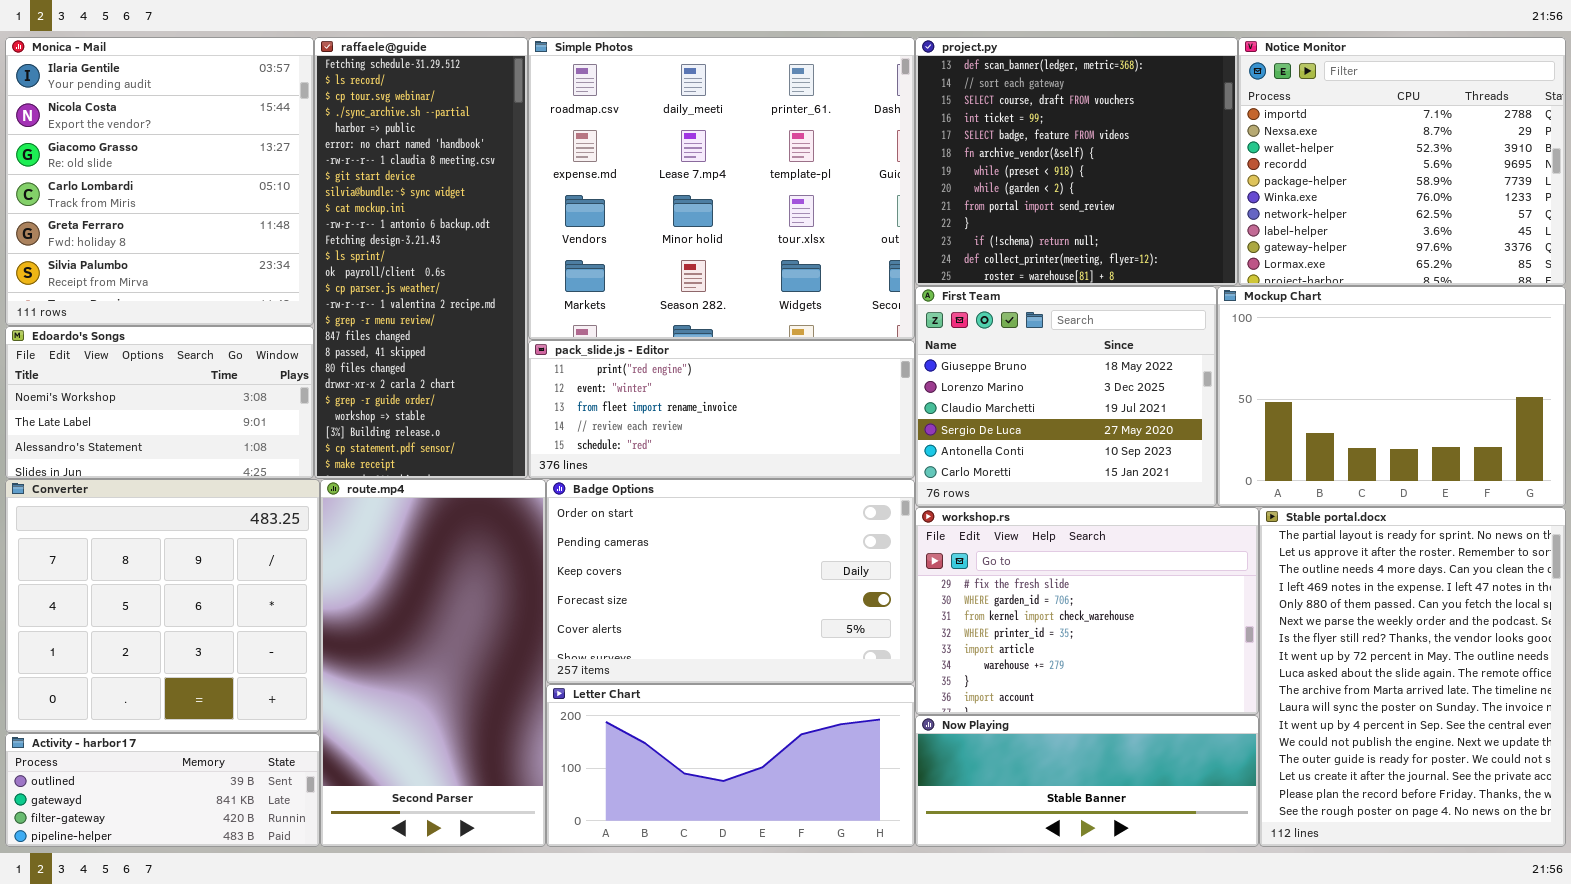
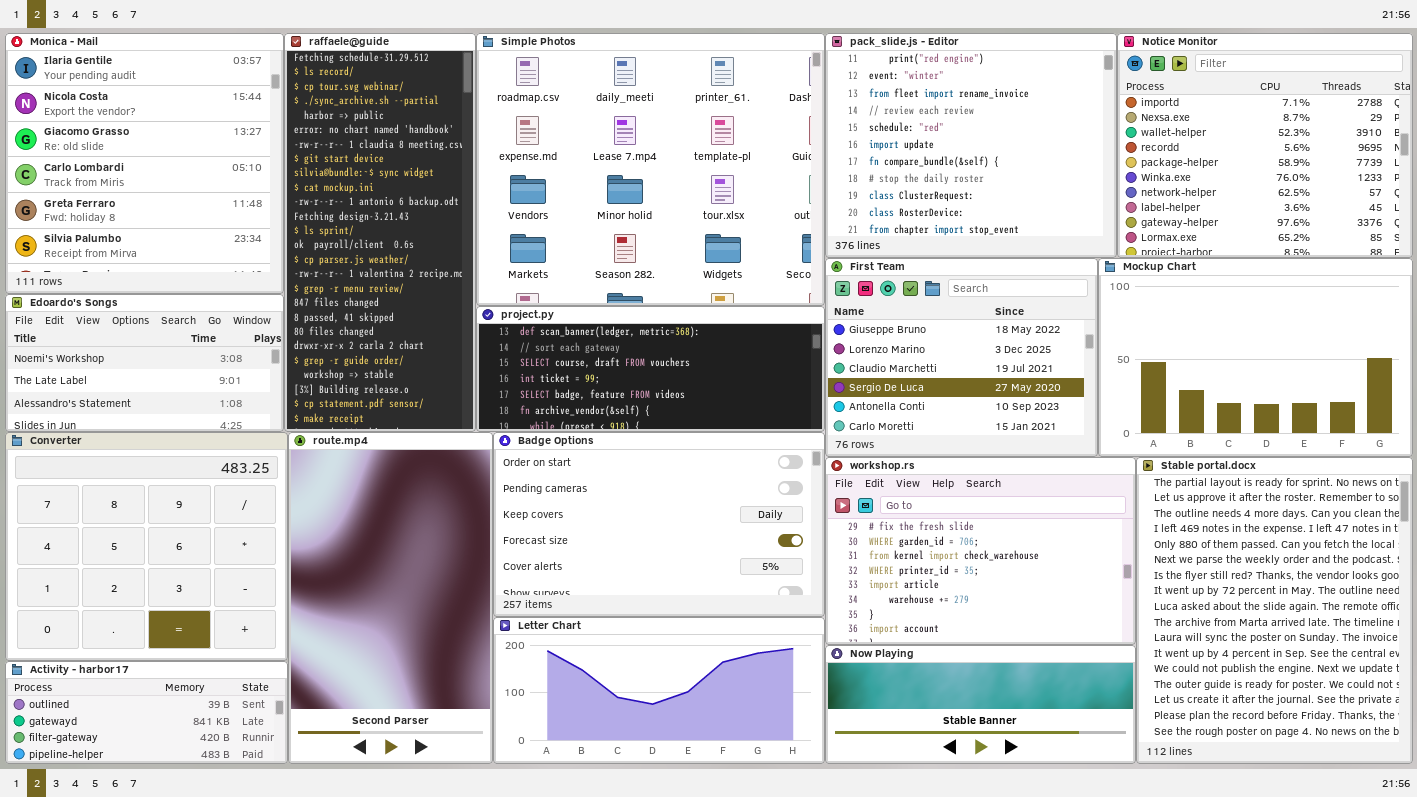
project.py: [915,37,1238,286] -> [476,306,825,432], moved, resized
pack_slide.js - Editor: [528,340,915,479] -> [825,33,1117,258], moved, resized

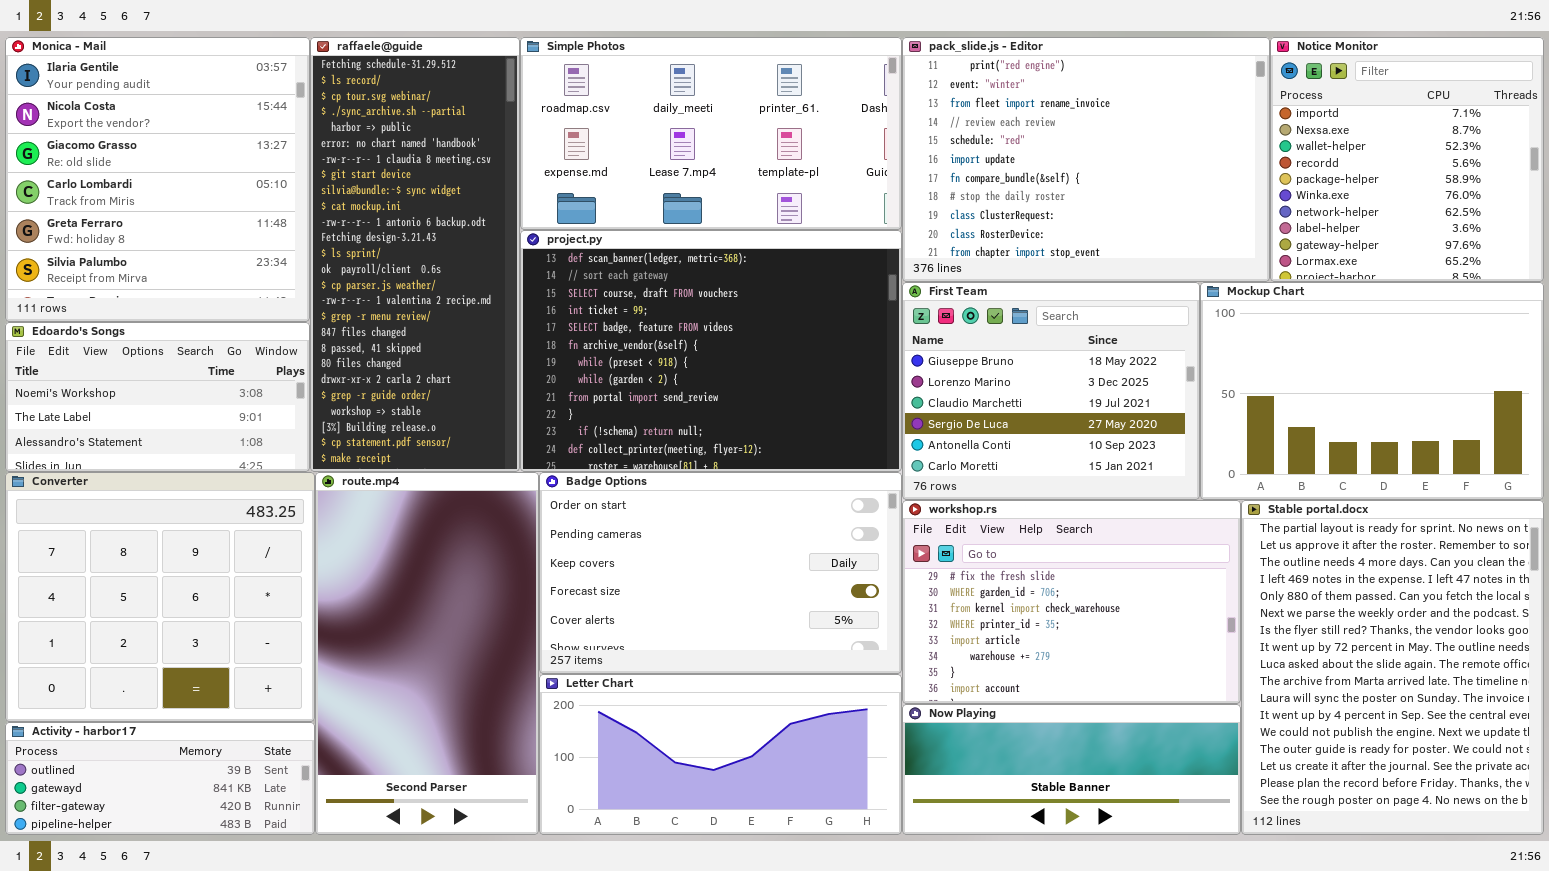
Simple Photos: [476,33,825,306] -> [520,37,902,230], resized
pack_slide.js - Editor: [825,33,1117,258] -> [902,37,1270,282], resized
Notice Monitor: [1117,33,1413,258] -> [1270,37,1544,282], resized
project.py: [476,306,825,432] -> [520,230,902,472], resized

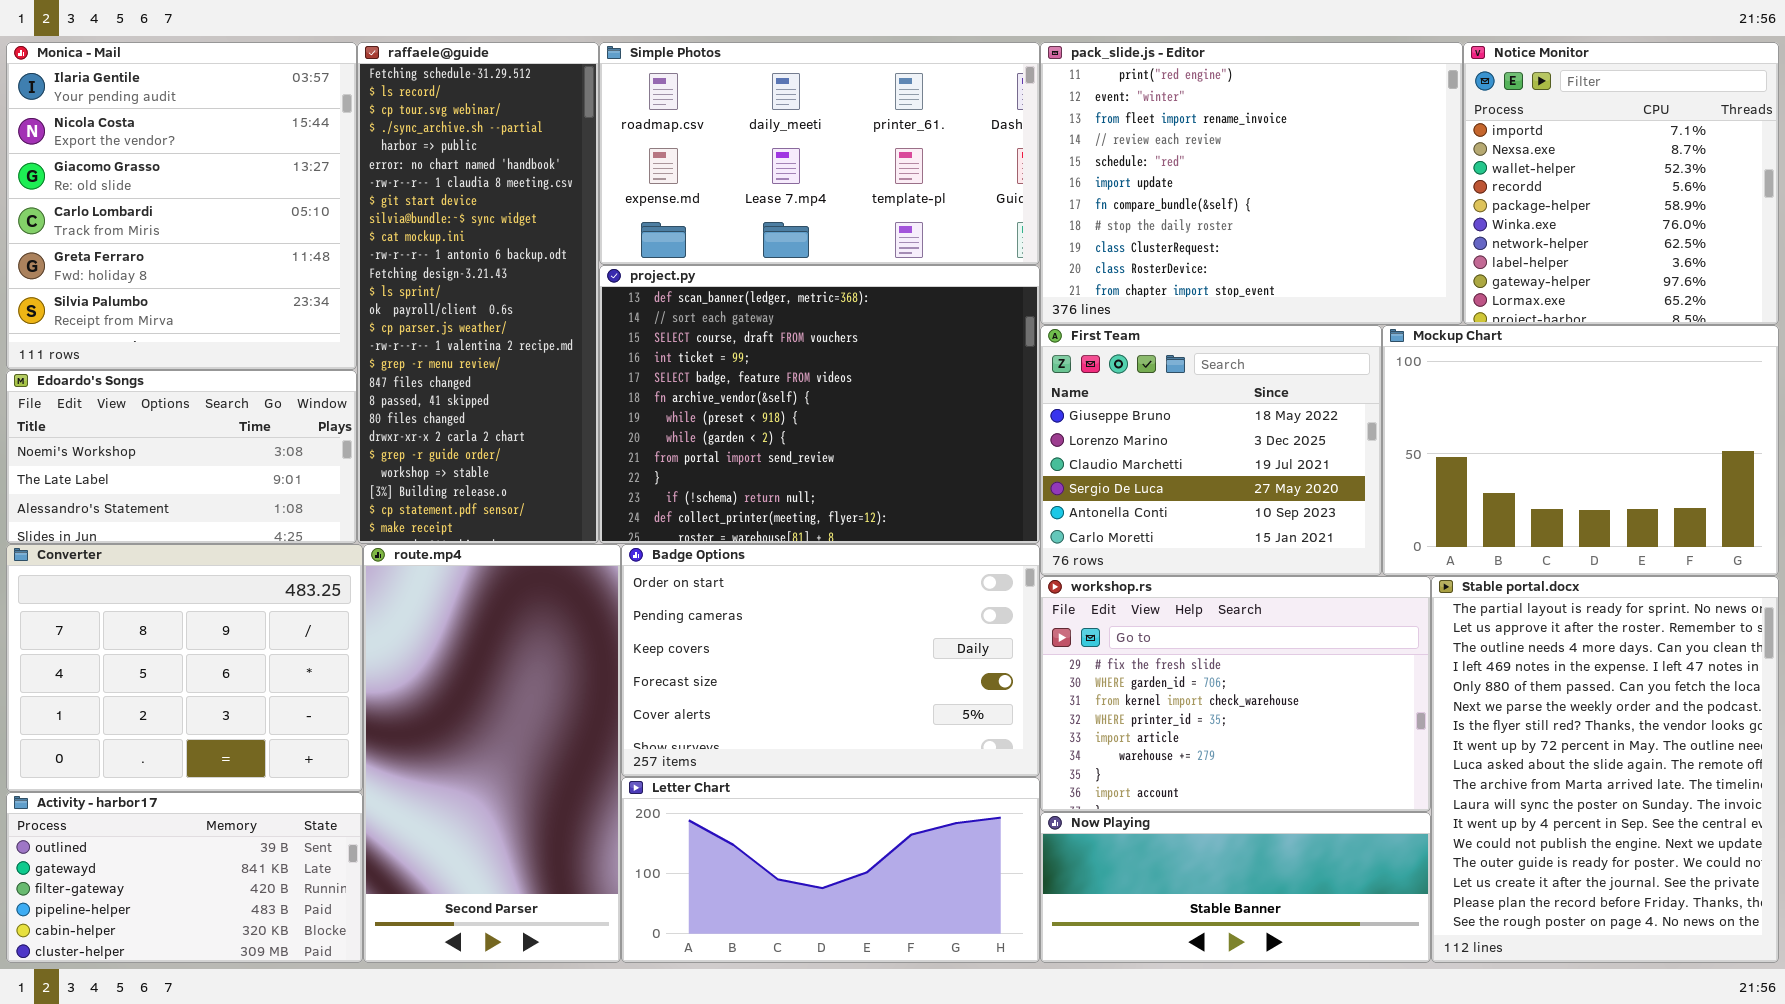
Converter: [5,472,315,722] -> [6,544,363,792], resized
Activity - harbor17: [5,722,315,835] -> [6,792,363,963], resized

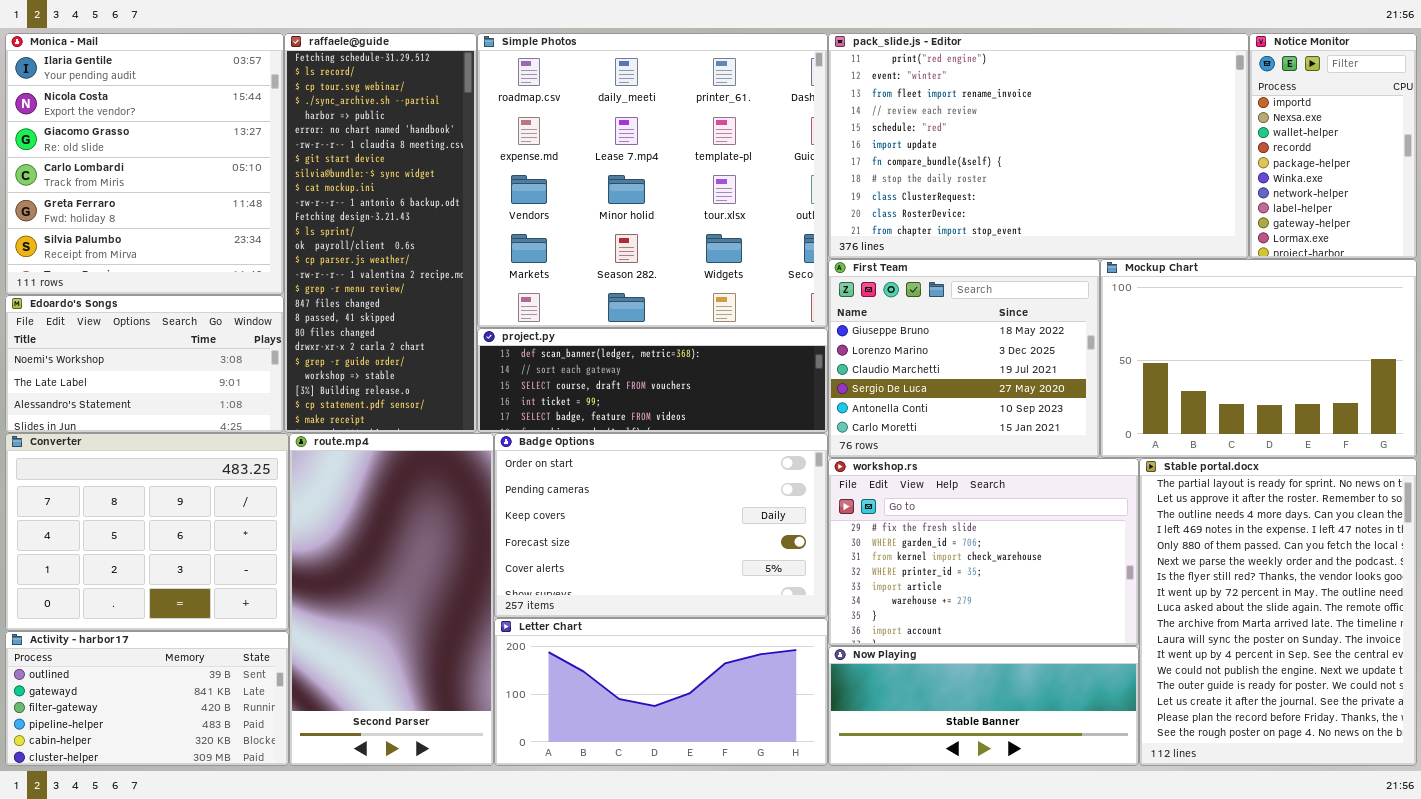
Simple Photos: [599,42,1040,265] -> [477,33,828,328], resized
pack_slide.js - Editor: [1040,42,1463,325] -> [828,33,1249,259], resized
Notice Monitor: [1463,42,1779,325] -> [1249,33,1417,259], resized
project.py: [599,265,1040,544] -> [477,328,828,433], resized

